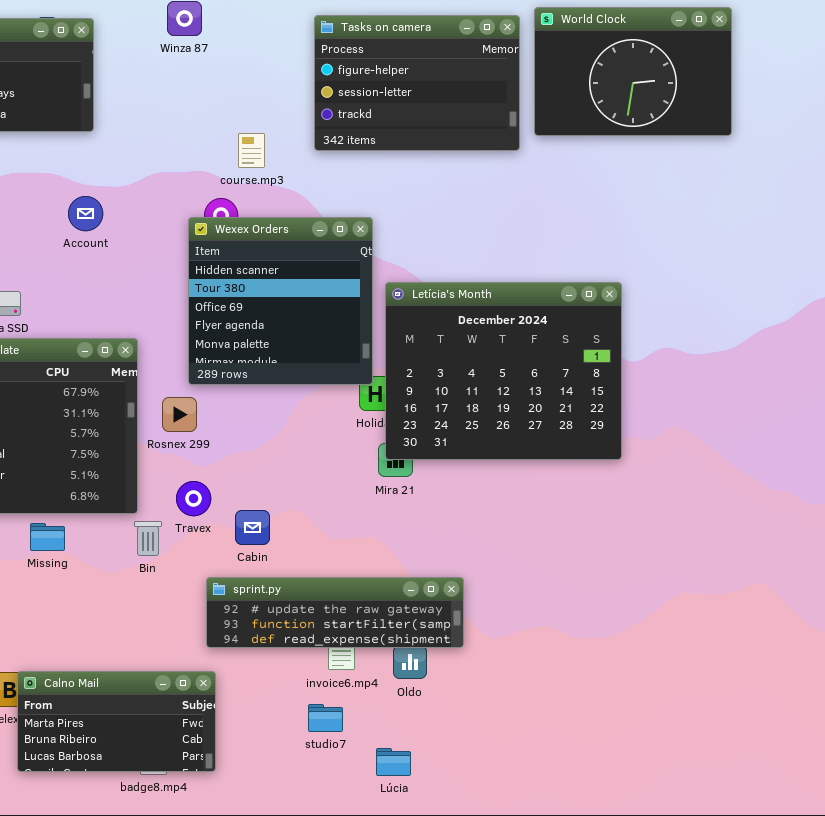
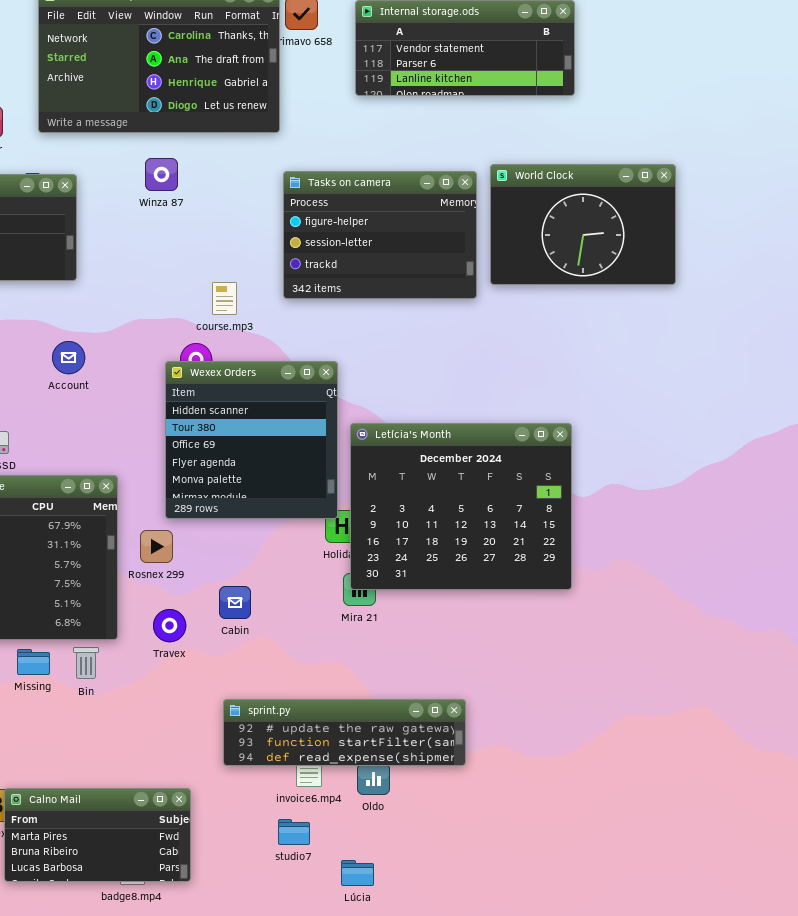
Cabin: [235,510,270,545] -> [219,586,251,619], moved
Bin: [134,521,162,556] -> [73,647,99,679], moved
sprint.py: [206,577,464,648] -> [223,699,466,766], moved

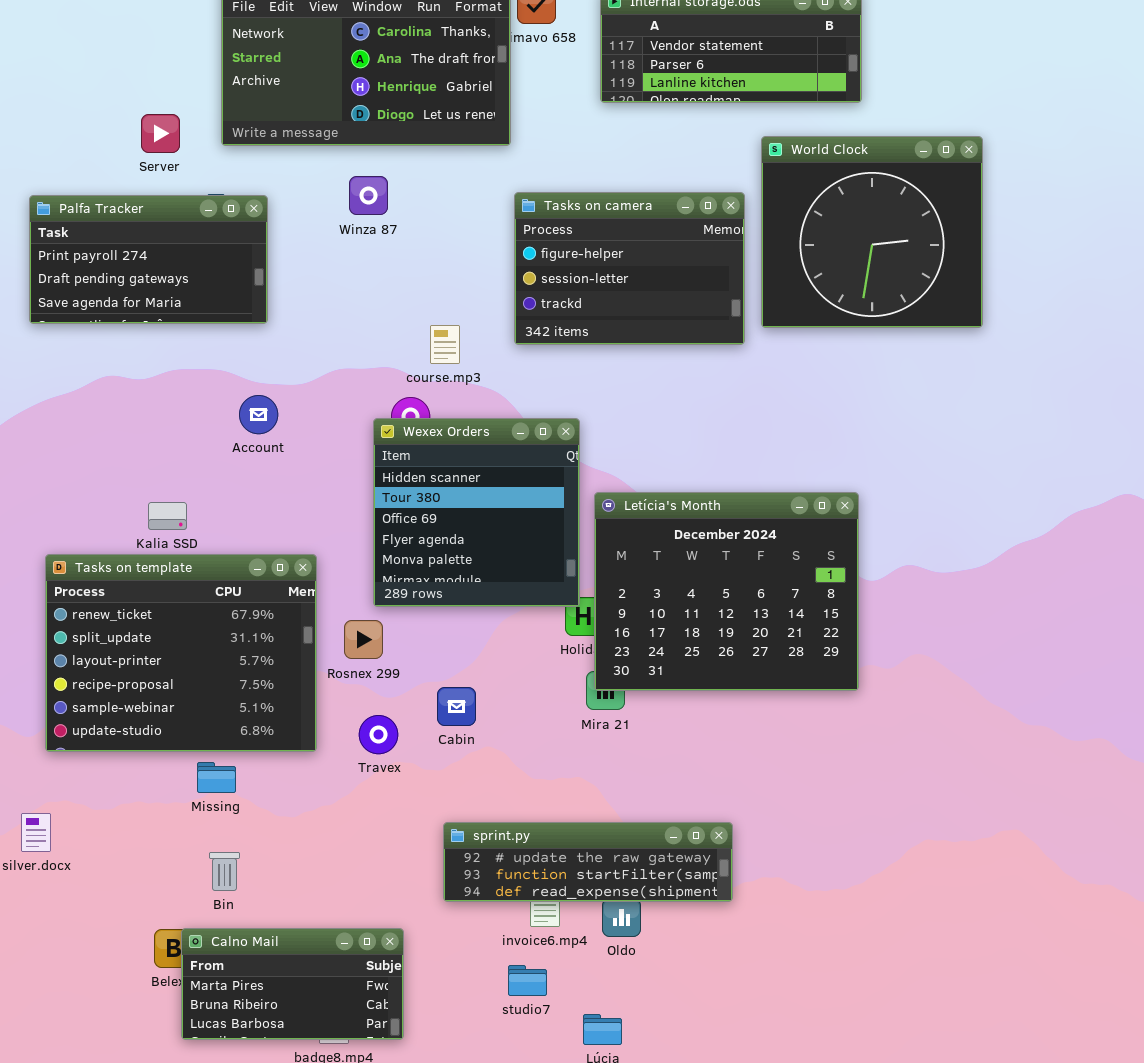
World Clock: [490,164,676,285] -> [761,136,983,328], resized
Bin: [73,647,99,679] -> [209,852,240,891], moved

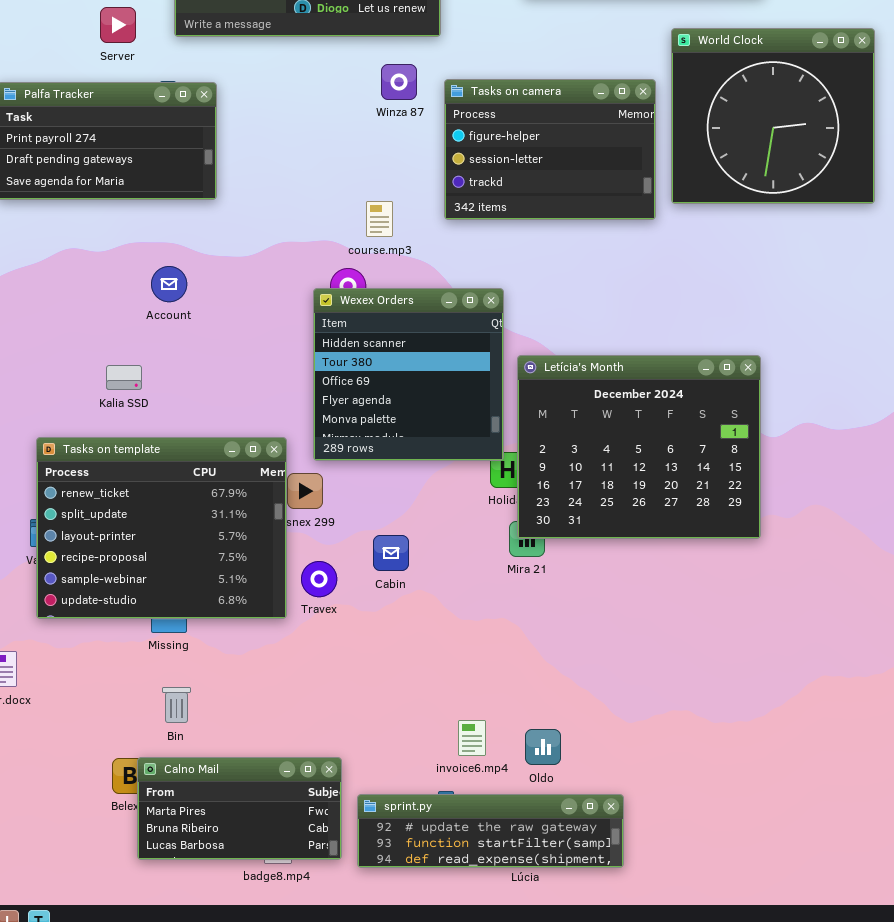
Winza 87: [349,176,388,215] -> [381,64,417,100], moved
Account: [239,395,278,434] -> [151,266,187,302], moved
Tasks on template: [45,554,317,752] -> [36,437,287,619], moved
sprint.py: [443,822,733,902] -> [357,794,624,868], moved

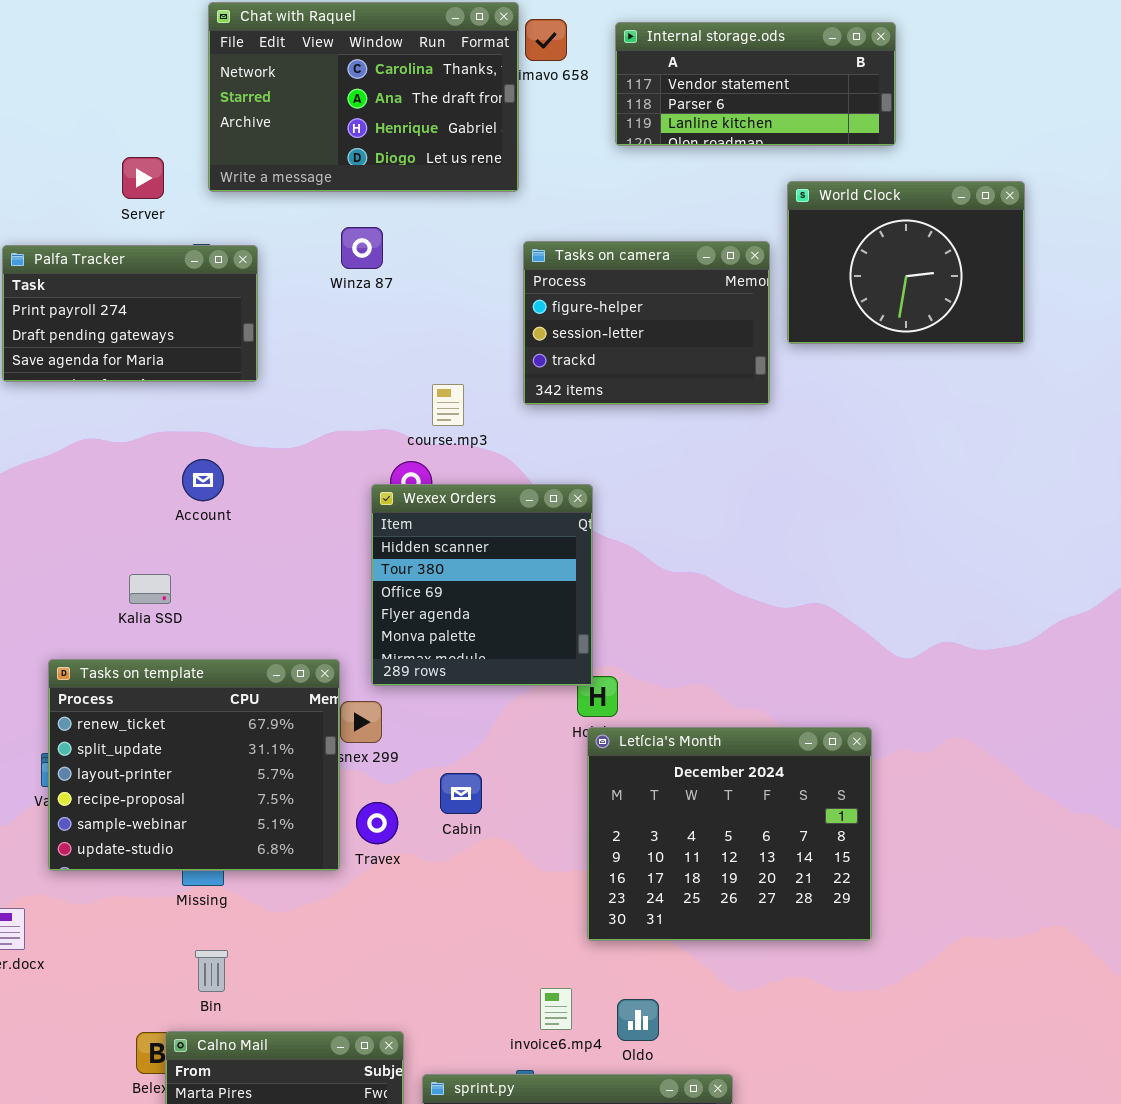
World Clock: [671,28,875,204] -> [787,181,1025,344], resized
Winza 87: [381,64,417,100] -> [341,227,383,269], moved
Letícia's Month: [517,355,761,539] -> [587,727,872,941], moved

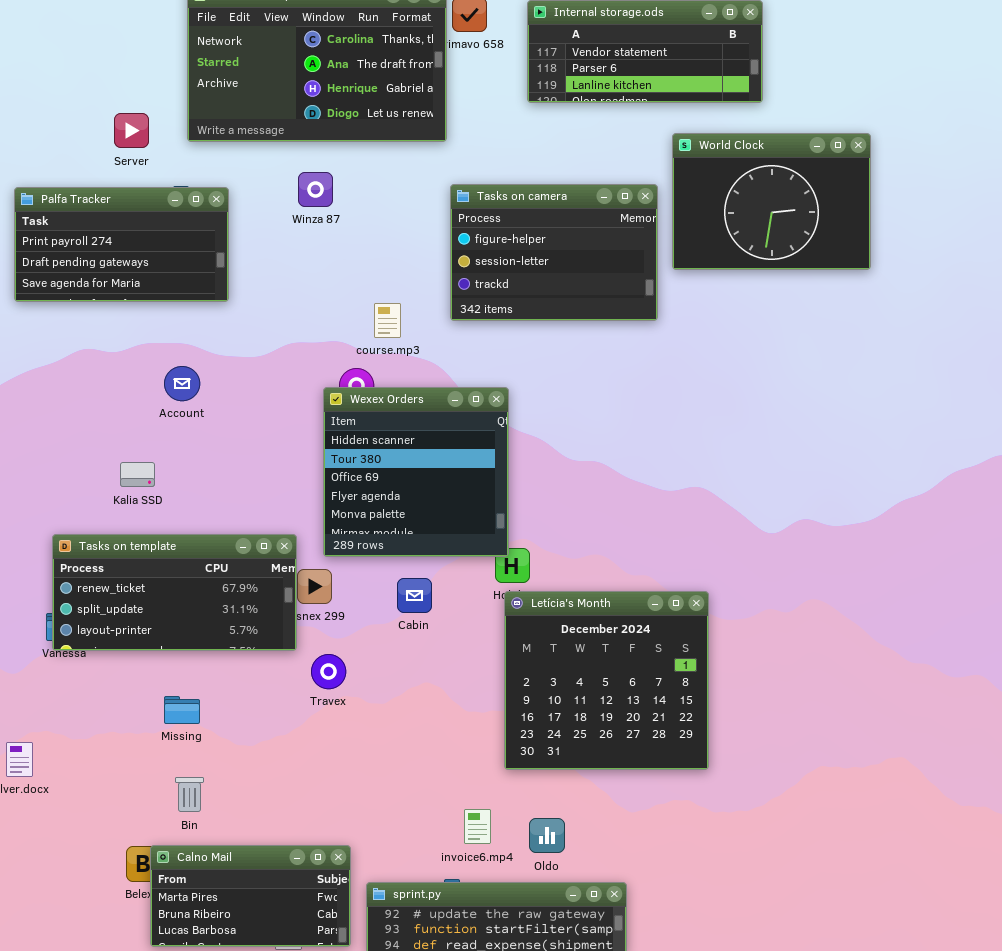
Tasks on template: [48,659,340,871] -> [52,534,297,651], resized
Letícia's Month: [587,727,872,941] -> [504,591,709,770], resized
Cabin: [440,773,482,814] -> [397,578,432,613], moved

